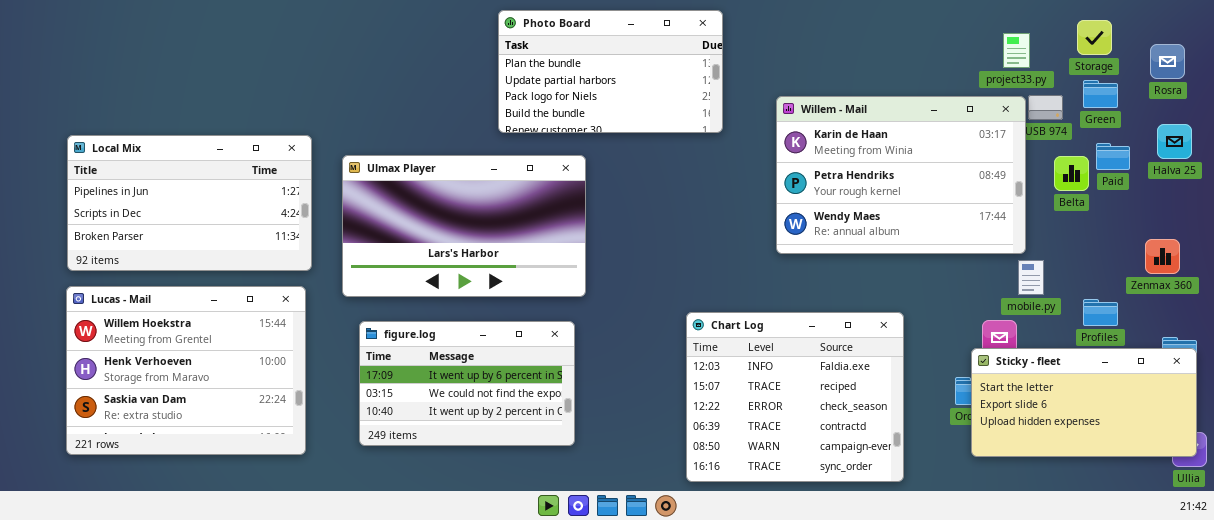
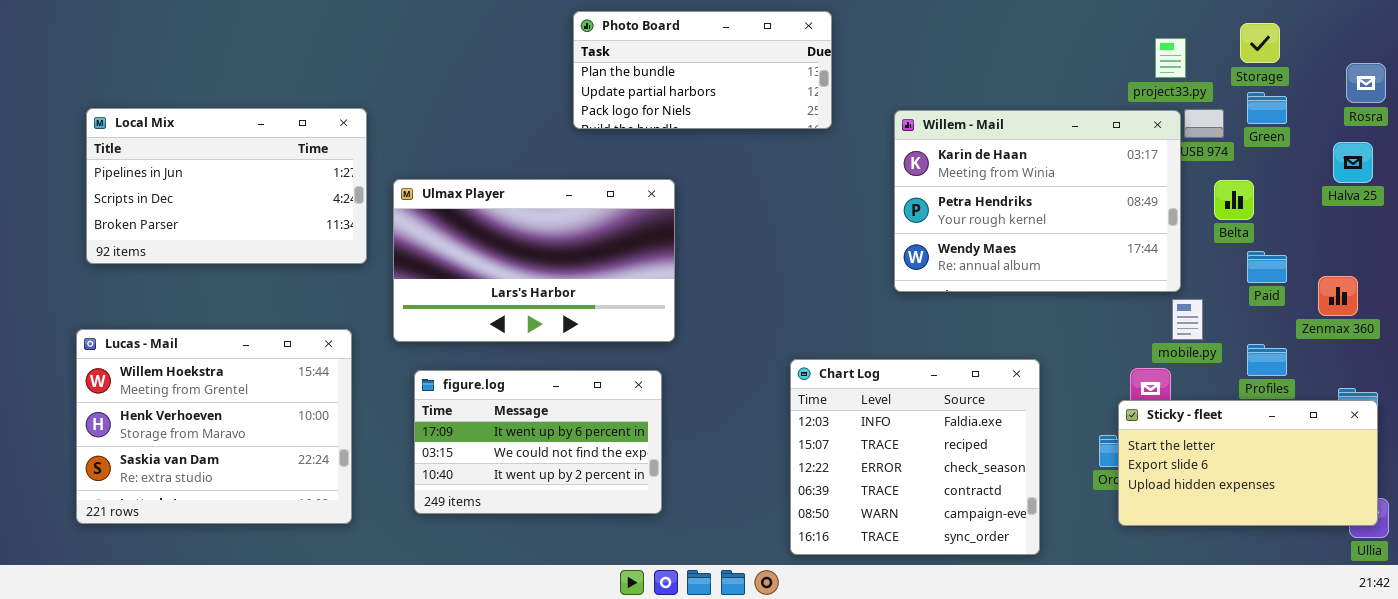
Photo Board: [498,10,723,133] -> [573,11,832,129], resized
Rosra: [1150,44,1185,79] -> [1346,63,1386,103], moved
Local Mix: [67,135,312,271] -> [86,108,367,264], moved
Paid: [1096,143,1130,170] -> [1247,251,1287,283], moved

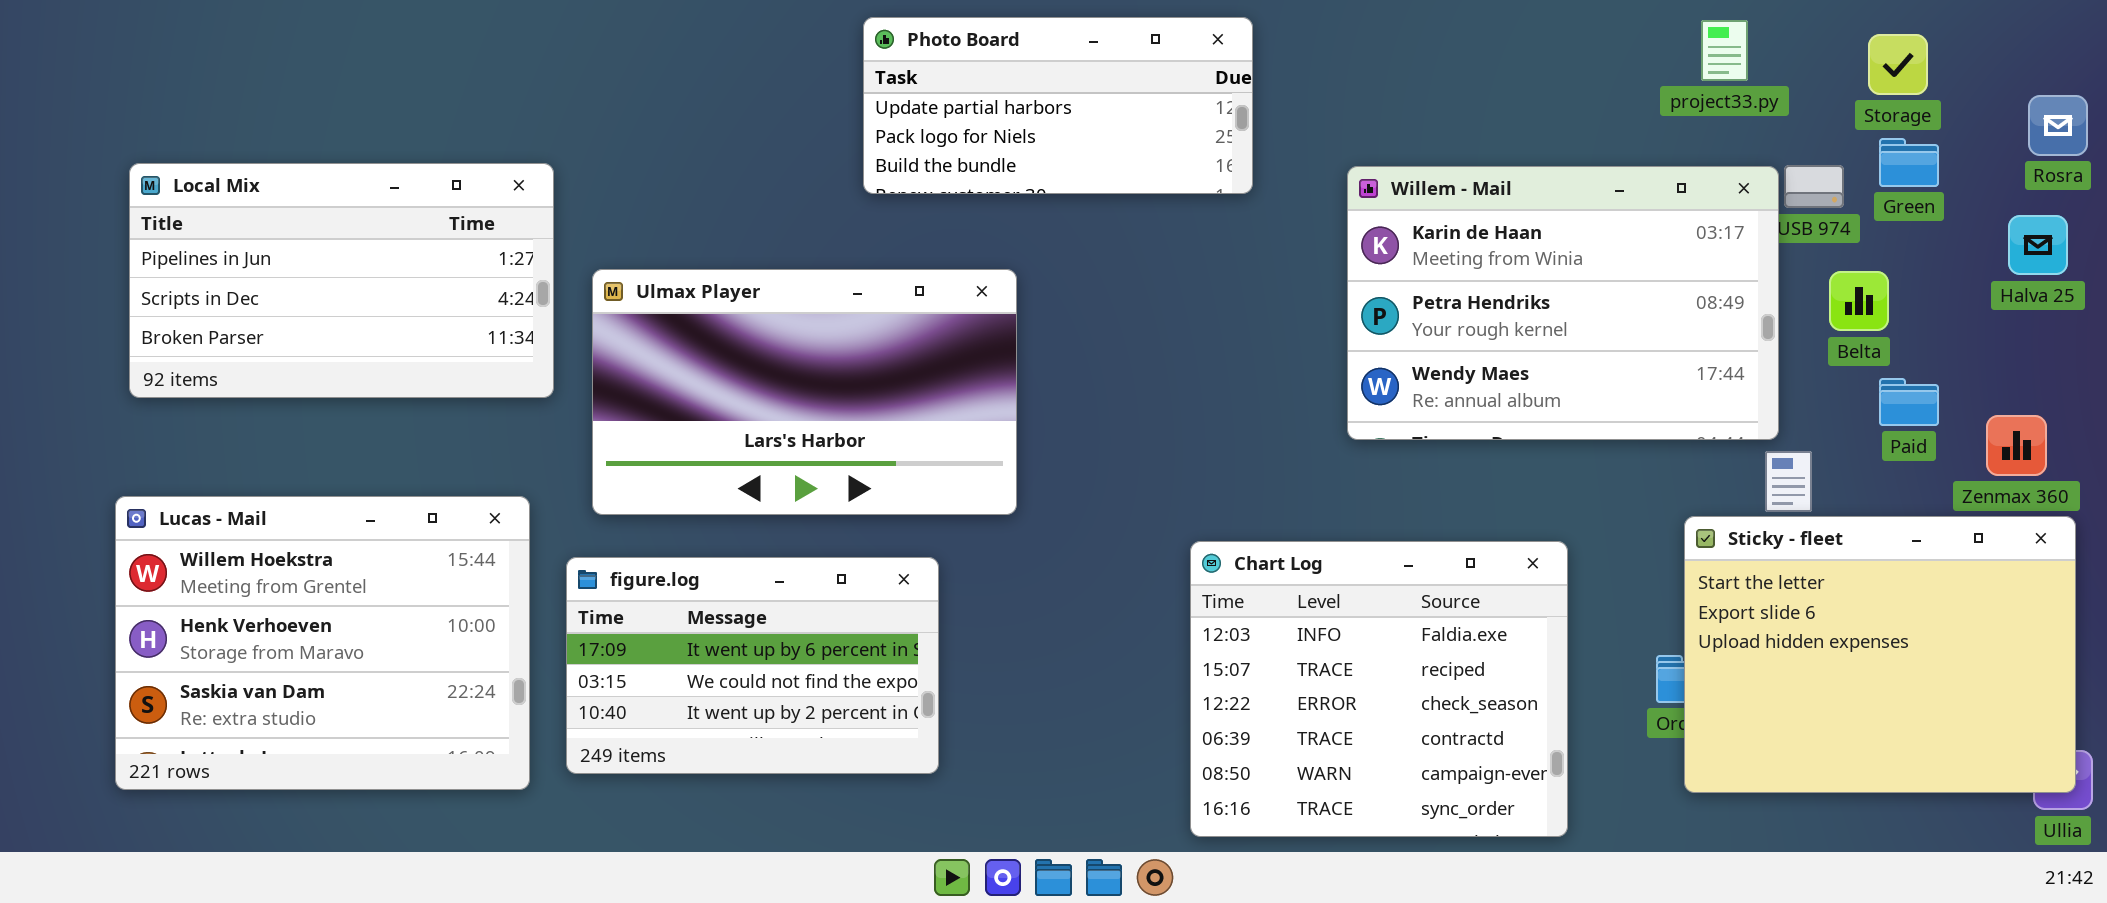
Photo Board: [573,11,832,129] -> [863,17,1253,194], scrolled down 1 row
project33.py: [1155,38,1186,78] -> [1701,20,1748,81], moved
figure.log: [414,370,662,514] -> [566,557,939,774], moved
Sticky - fleet: [1118,400,1378,526] -> [1684,516,2076,793], resized

